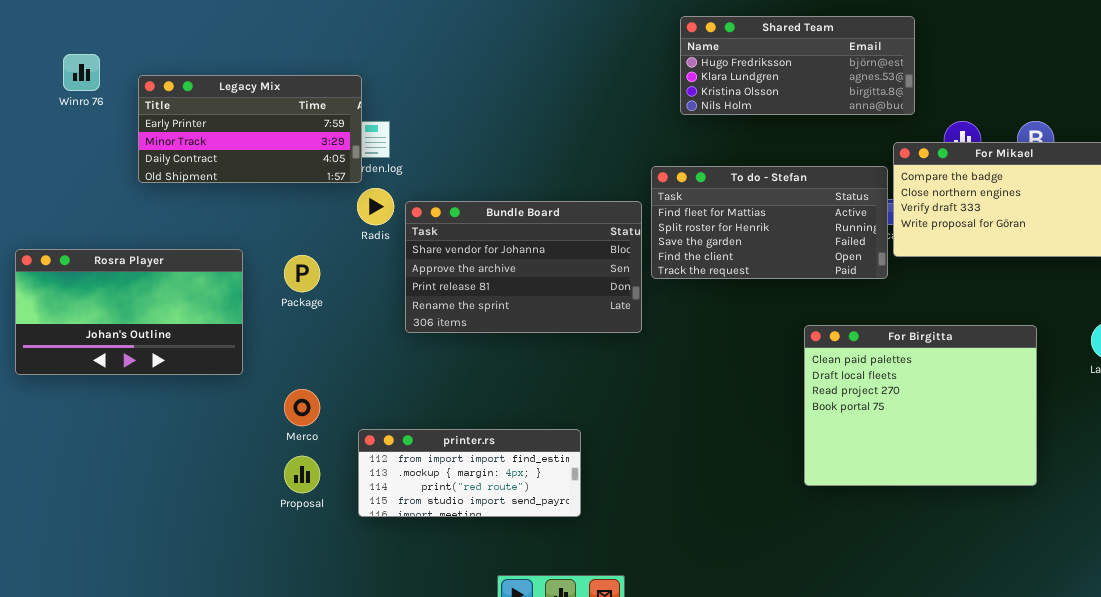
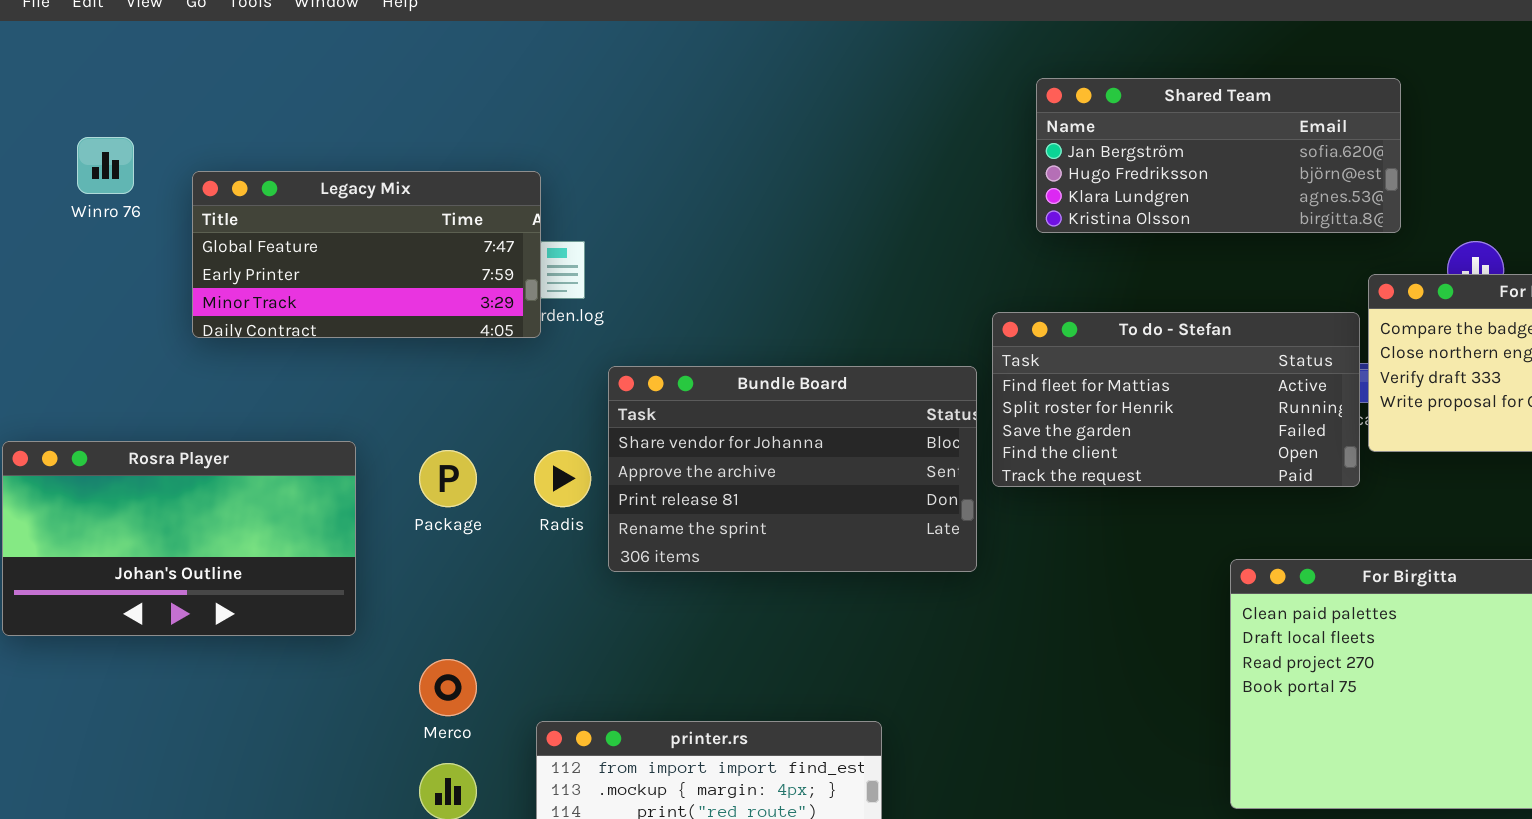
Shared Team: [680,16,915,115] -> [1036,78,1401,233], scrolled up 1 row
Legacy Mix: [138,75,362,183] -> [192,171,541,338], scrolled up 1 row
Radis: [357,188,394,225] -> [534,450,591,507], moved

